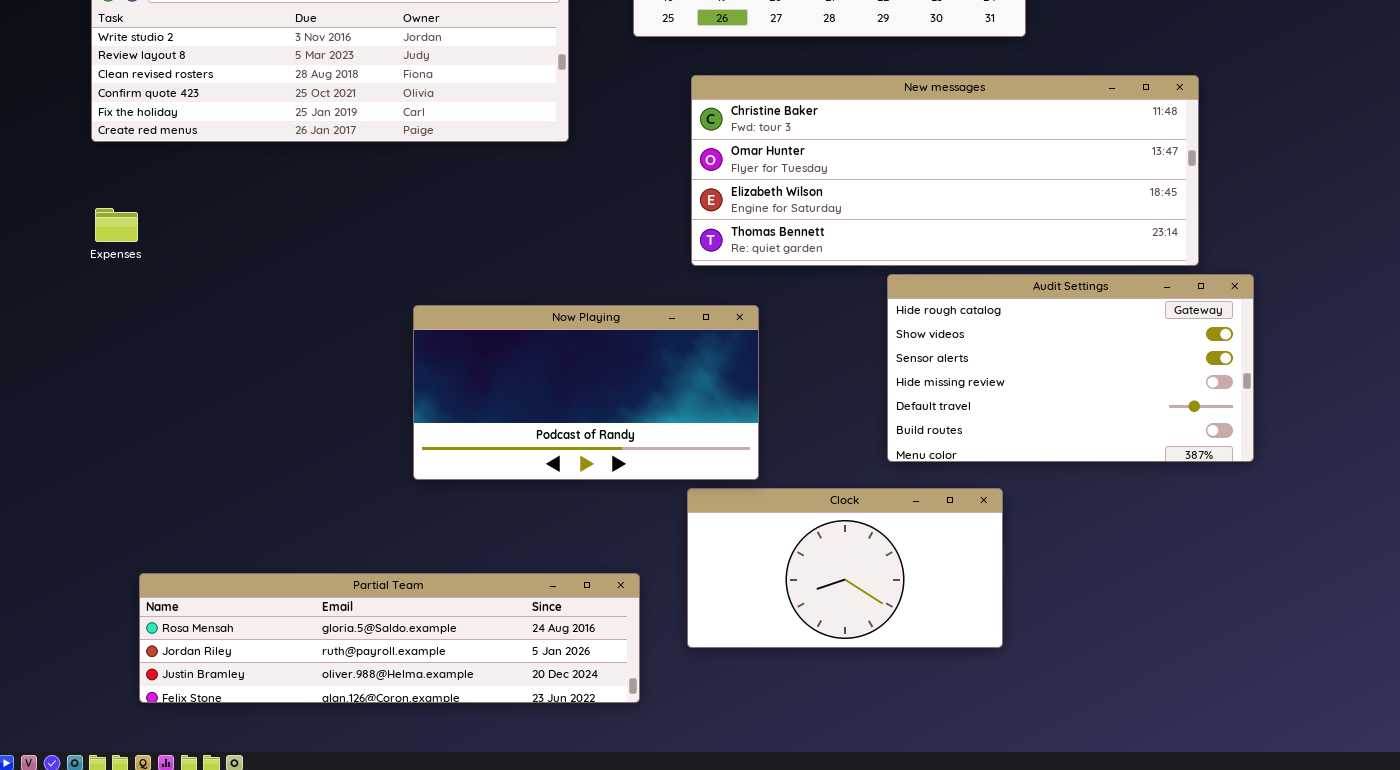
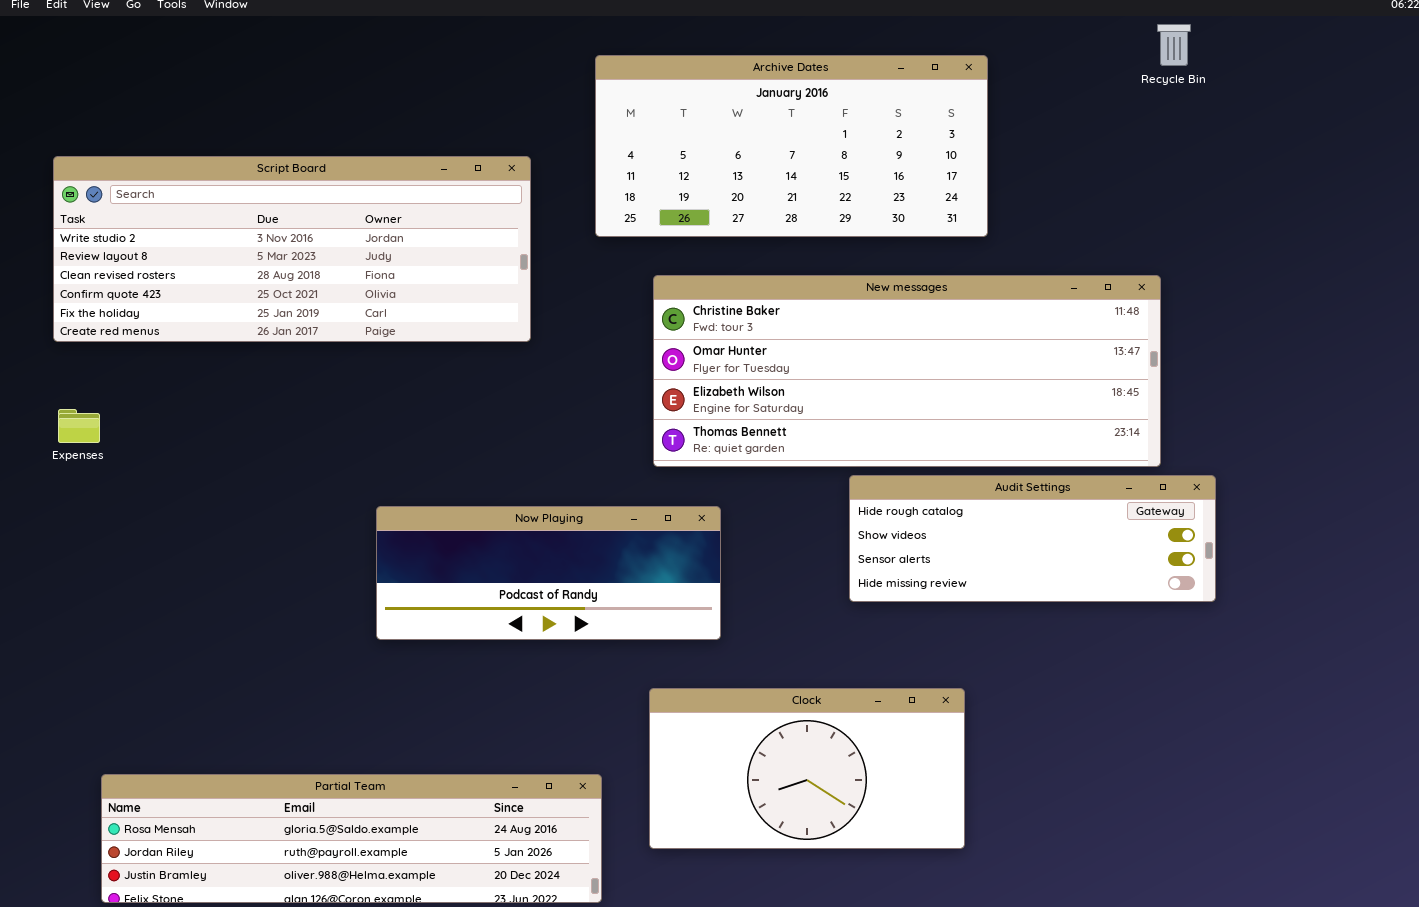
Audit Settings: [887,274,1254,462] -> [849,475,1216,602], resized
Now Playing: [413,305,759,480] -> [376,506,721,640], resized

